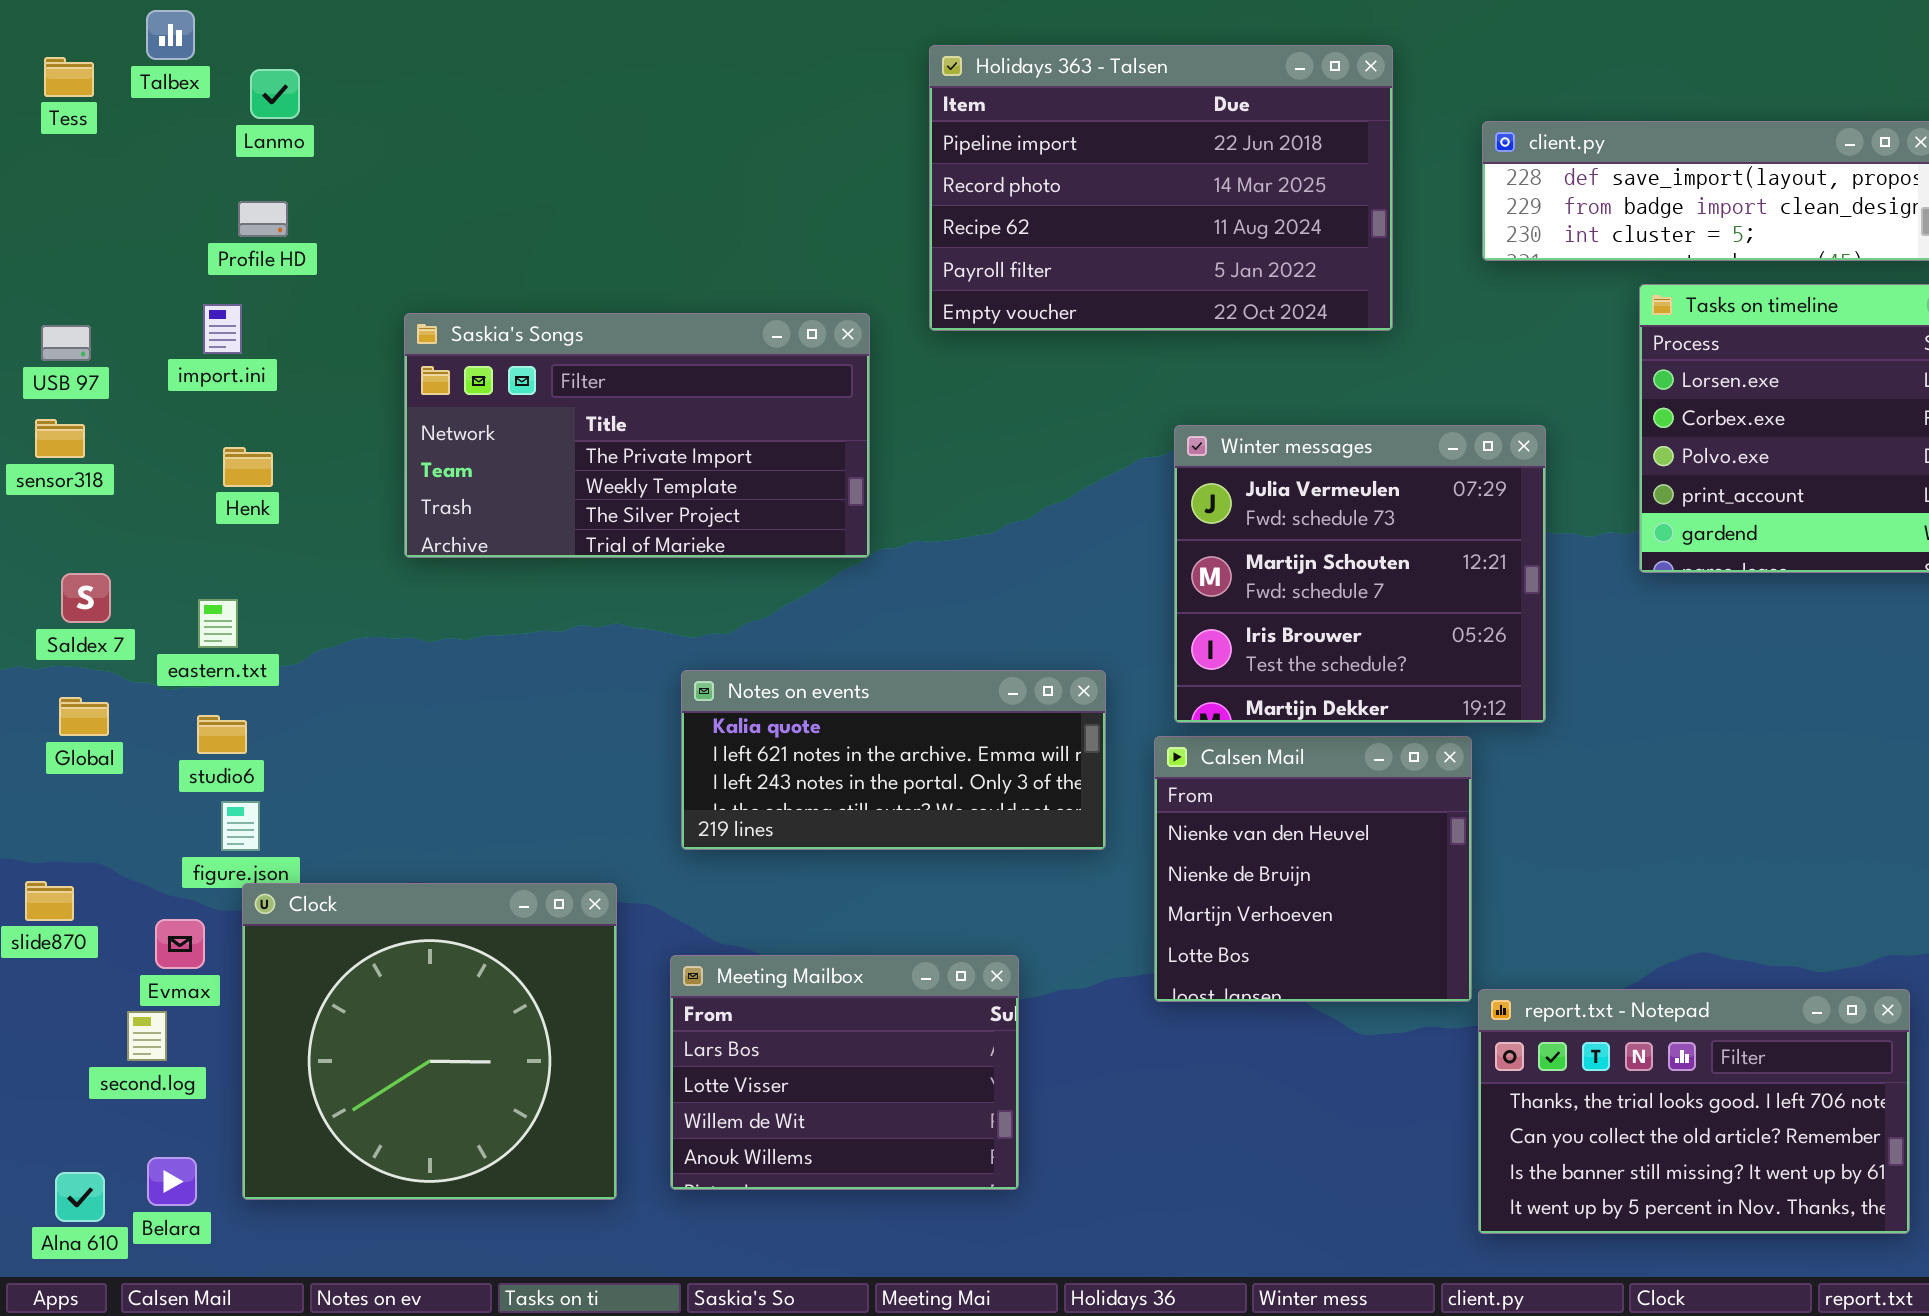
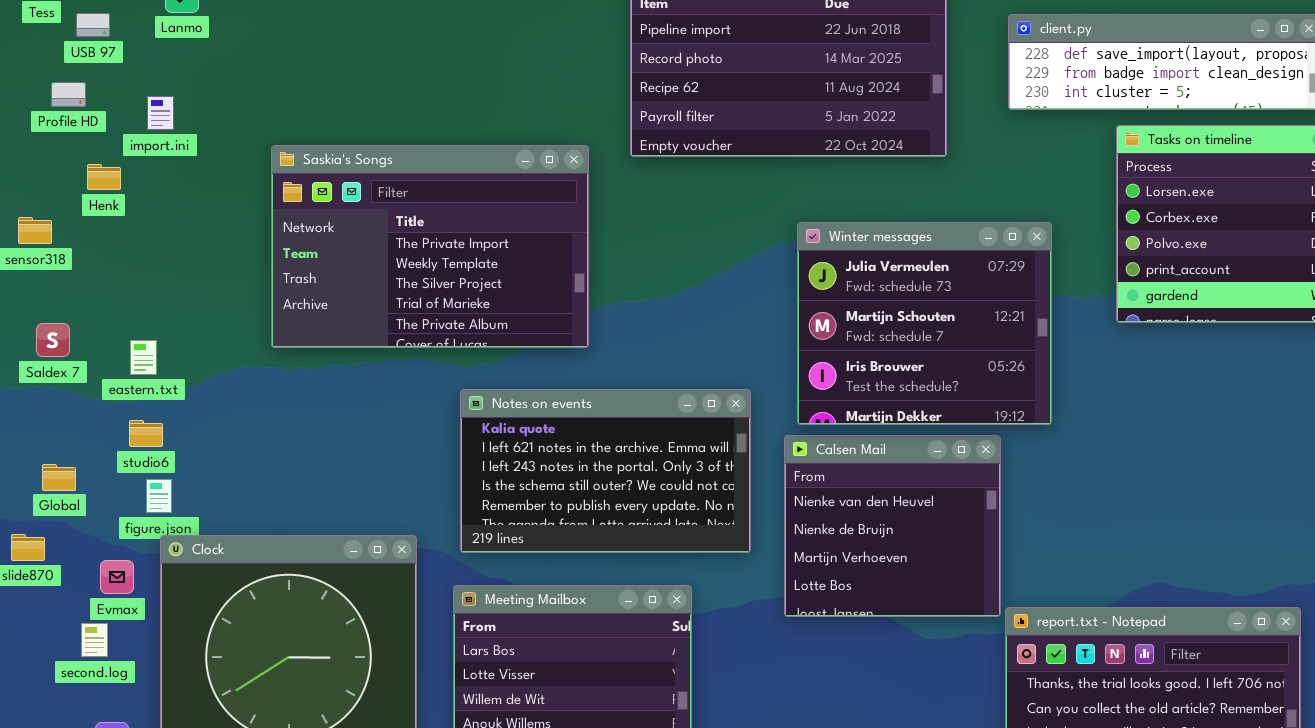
Profile HD: [238,201,288,237] -> [51,82,86,107], moved
import.ini: [203,304,242,354] -> [147,96,174,130], moved
Saskia's Songs: [404,313,870,558] -> [271,145,589,348], resized
USB 97: [41,325,91,361] -> [76,13,110,37], moved
Henk: [223,447,273,487] -> [87,164,121,190], moved
Notes on events: [681,670,1106,850] -> [460,389,751,553], resized
Global: [59,697,109,736] -> [42,464,76,491], moved

